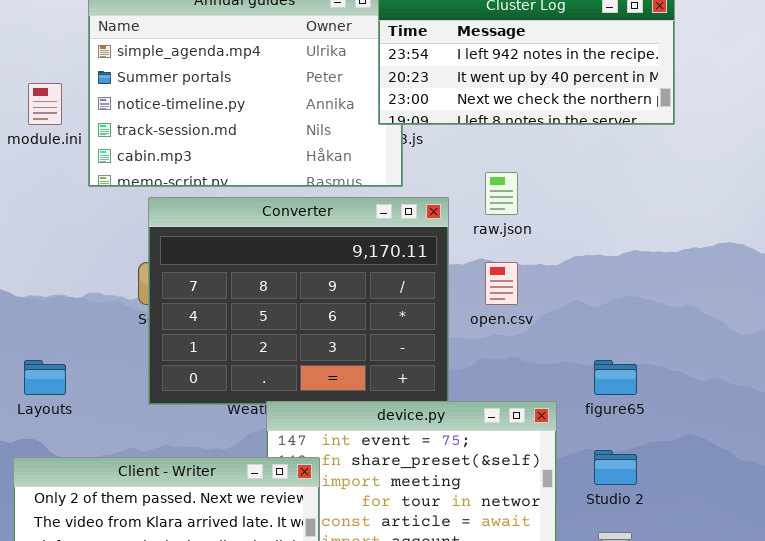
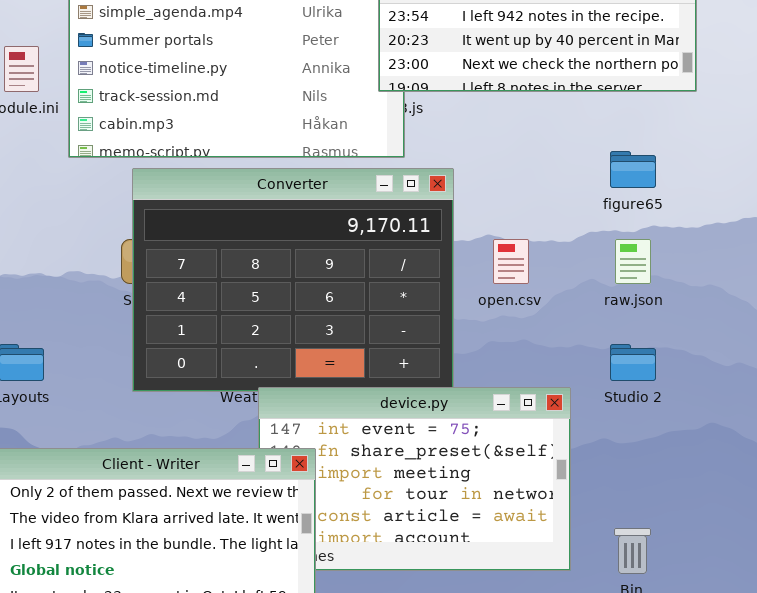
raw.json: [485,172,518,215] -> [615,239,651,284], moved
figure65: [594,360,637,395] -> [610,151,656,188], moved
Studio 2: [594,450,637,485] -> [610,344,656,381], moved

